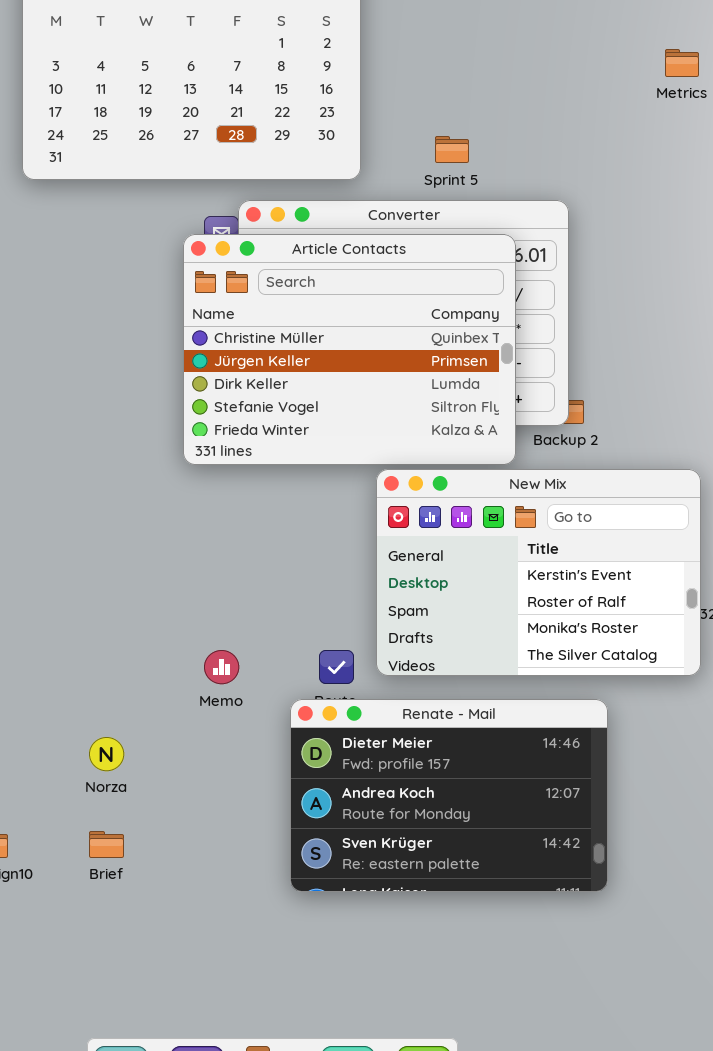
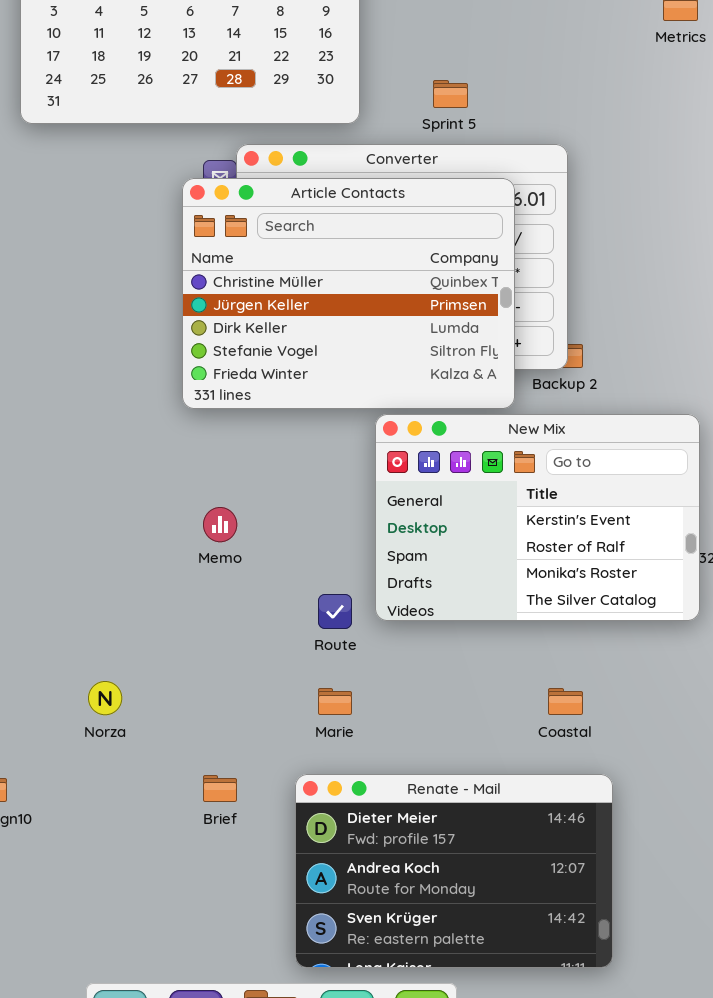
Memo: [204,650,239,684] -> [203,507,237,542], moved
Renate - Mail: [290,699,608,892] -> [295,774,613,968], moved
Brief: [89,831,124,858] -> [203,775,237,802], moved

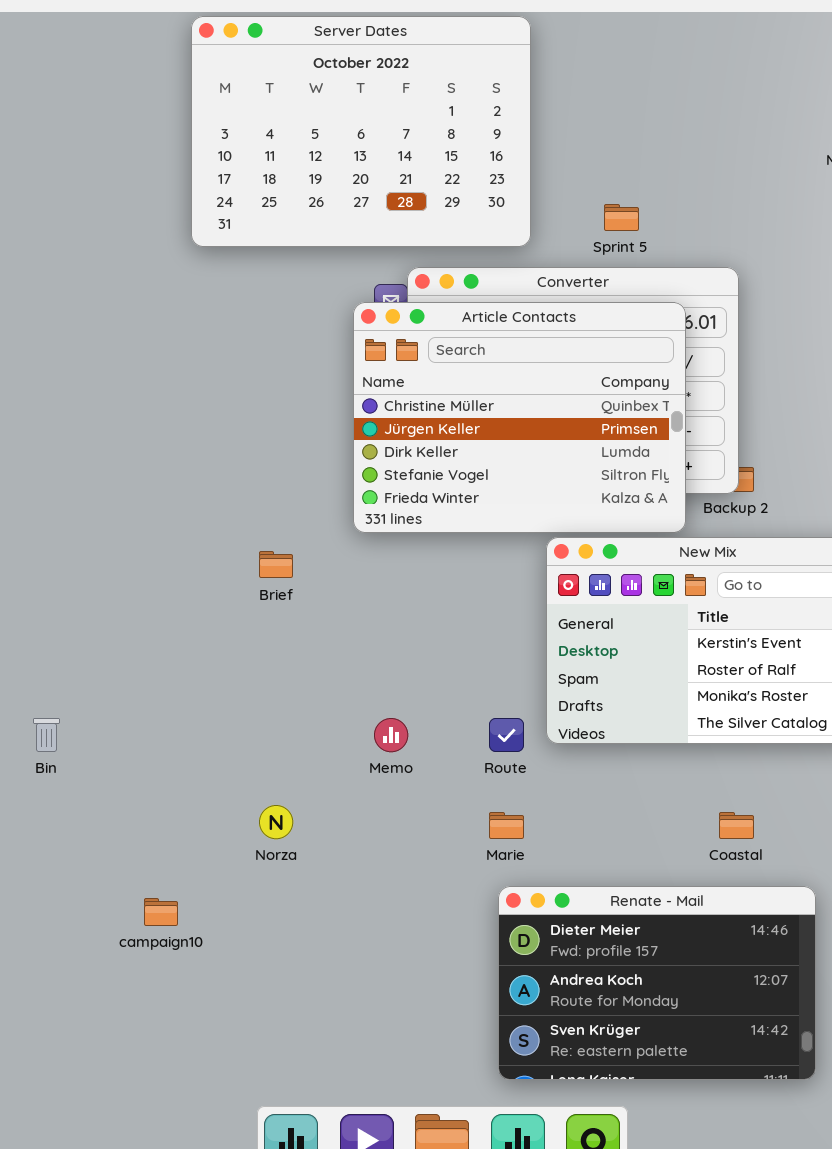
Memo: [203,507,237,542] -> [374,718,408,752], moved
Renate - Mail: [295,774,613,968] -> [498,886,816,1080], moved
Brief: [203,775,237,802] -> [259,551,293,578], moved

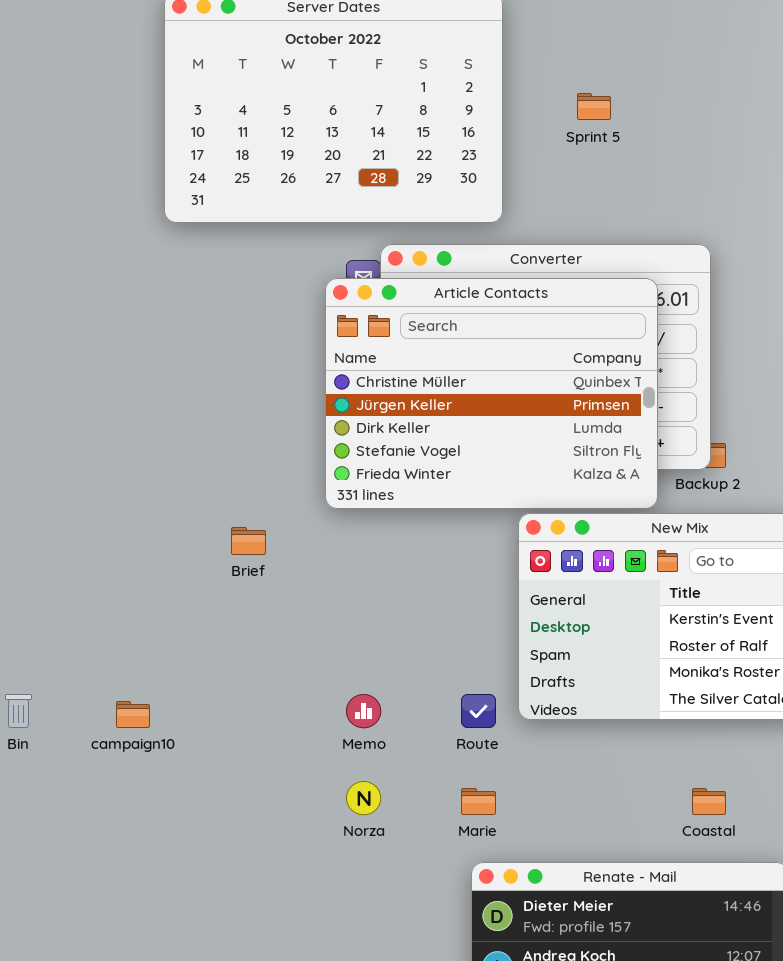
Sprint 5: [604,204,639,231] -> [577,93,611,120], moved
Norza: [259,805,293,839] -> [346,781,381,815], moved
campaign10: [144,898,178,926] -> [116,701,150,728], moved

